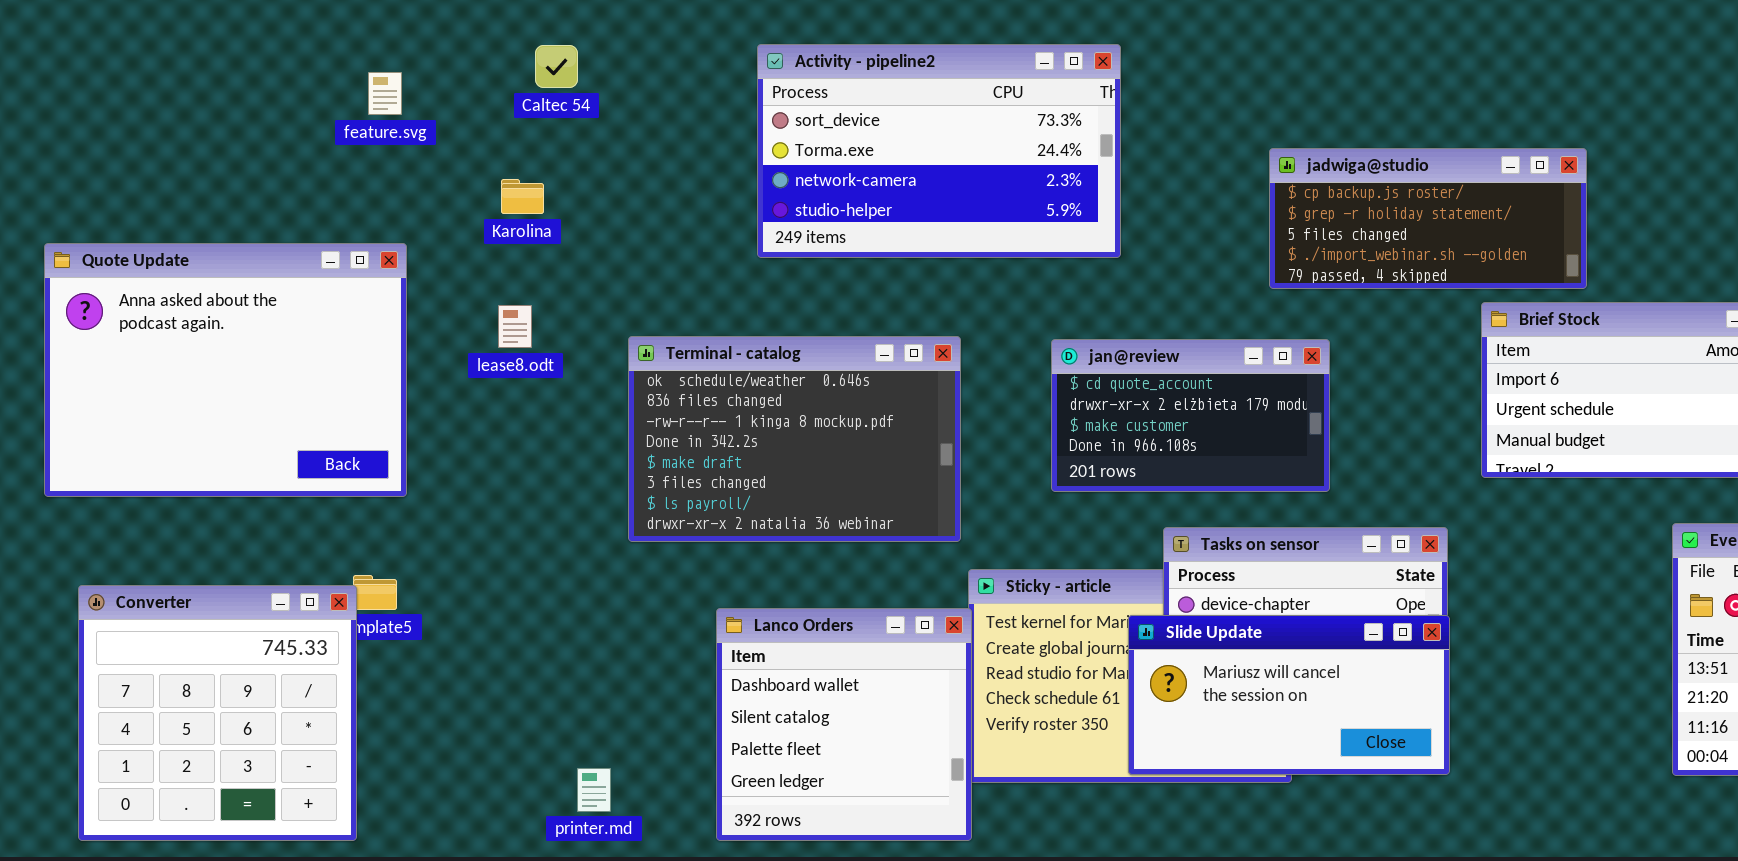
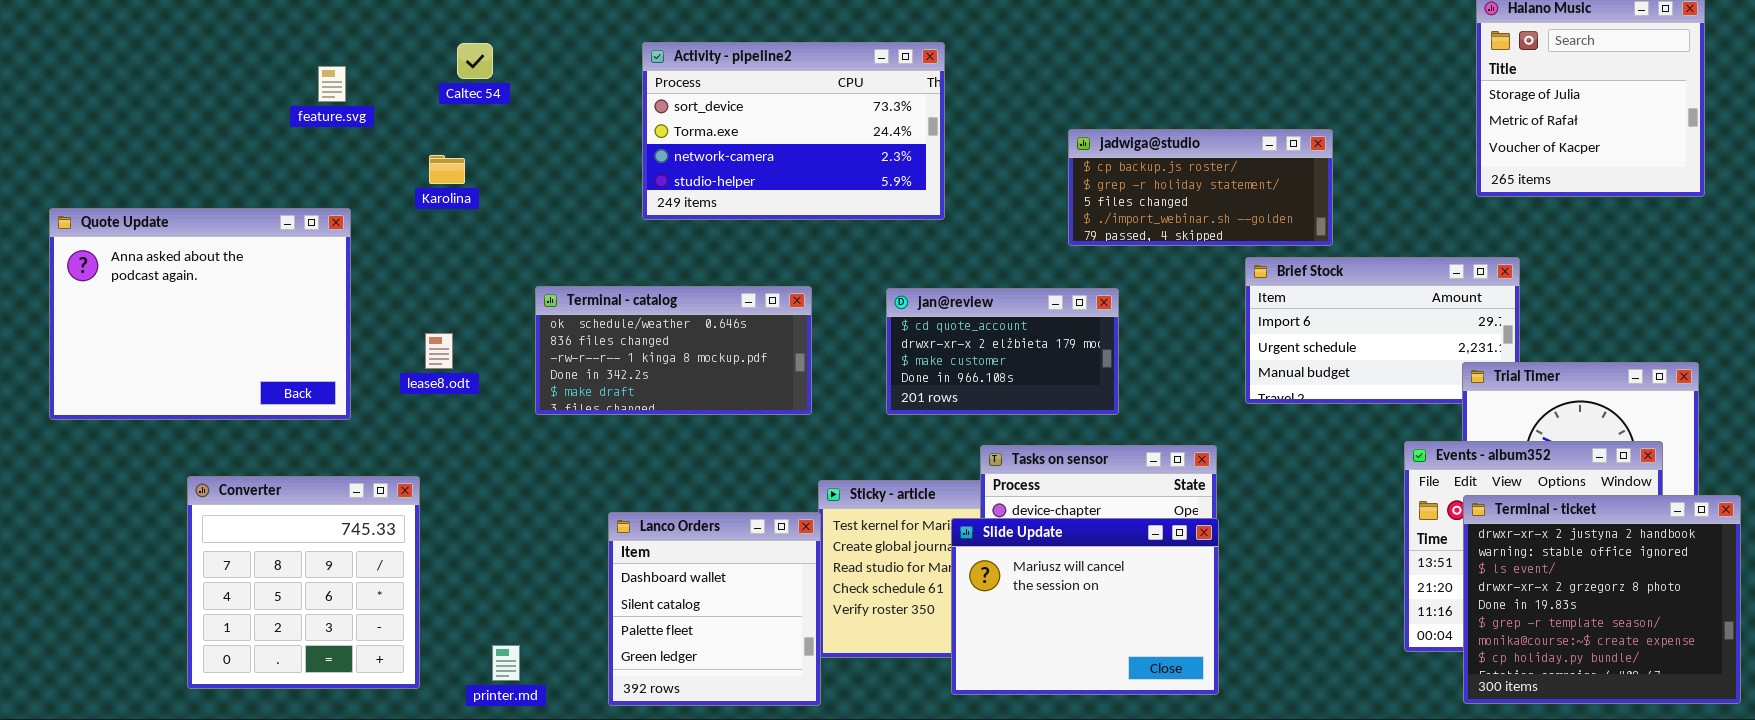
lease8.odt: [498,305,532,348] -> [425,333,453,369], moved
Terminal - catalog: [628,336,961,542] -> [535,286,812,415], resized
Converter: [78,585,357,841] -> [187,476,420,689], moved
Slide Update: [1128,615,1450,775] -> [951,518,1219,695], resized

